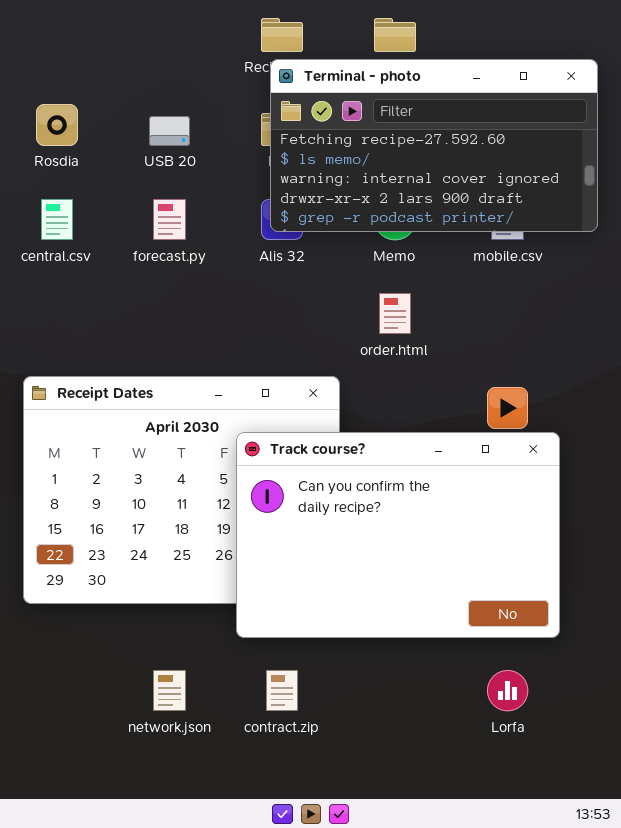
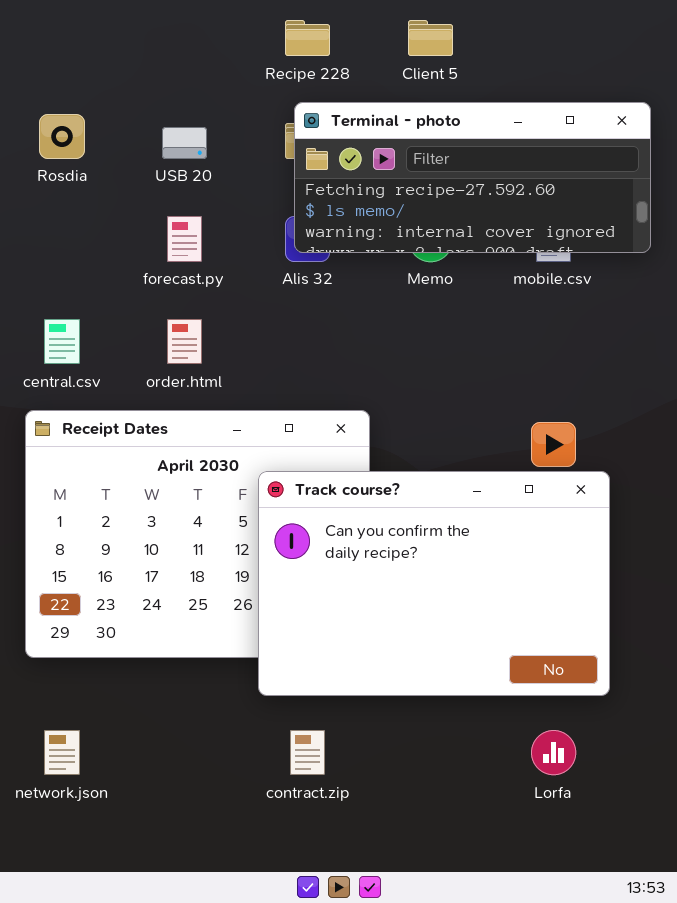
Terminal - photo: [270,59,598,232] -> [294,102,651,253], resized
central.csv: [41,199,73,240] -> [44,319,80,364], moved
order.html: [379,293,411,334] -> [167,319,202,364], moved
network.json: [153,670,186,711] -> [44,730,80,775], moved

